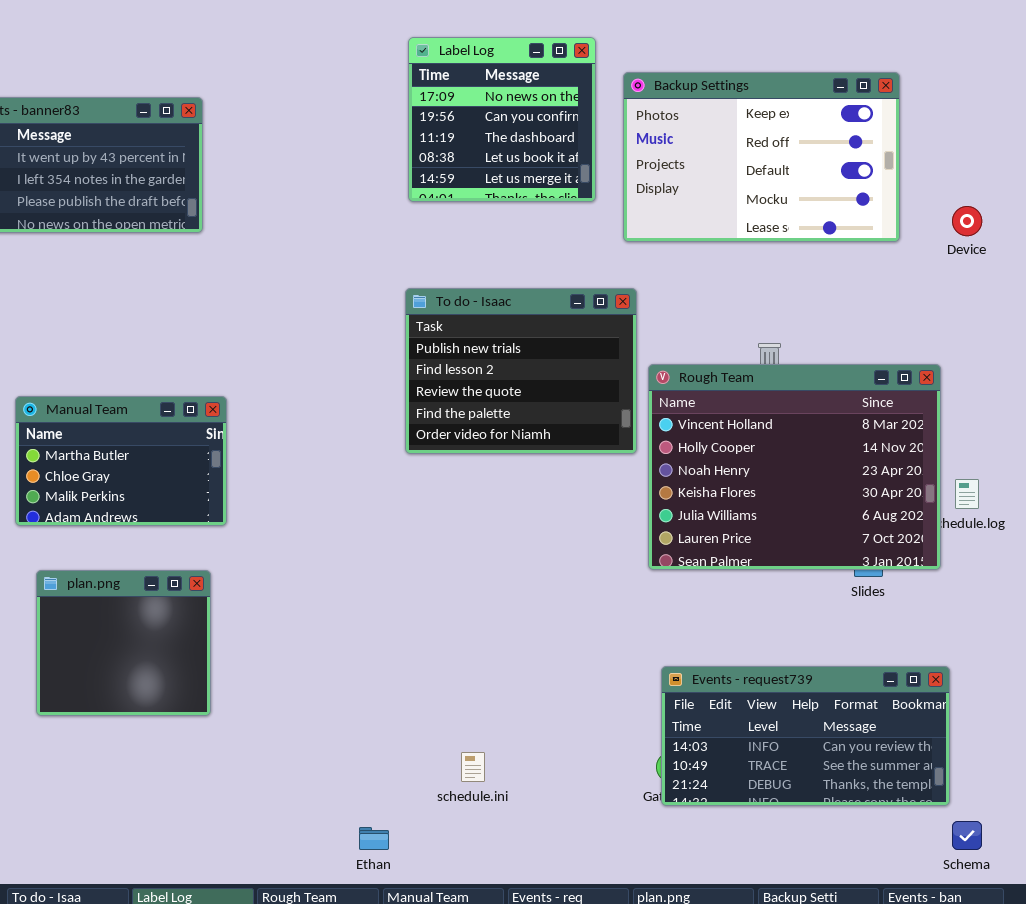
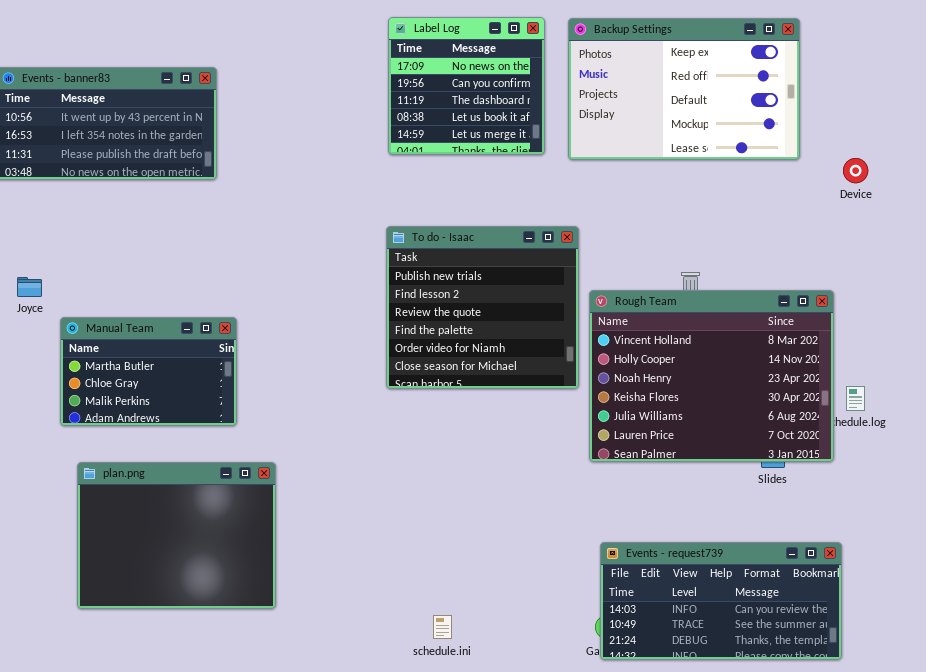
Backup Settings: [623,72,900,242] -> [568,18,800,160], moved
To do - Isaac: [405,288,637,454] -> [386,226,579,389], resized
plan.png: [36,570,211,716] -> [77,462,276,609], resized

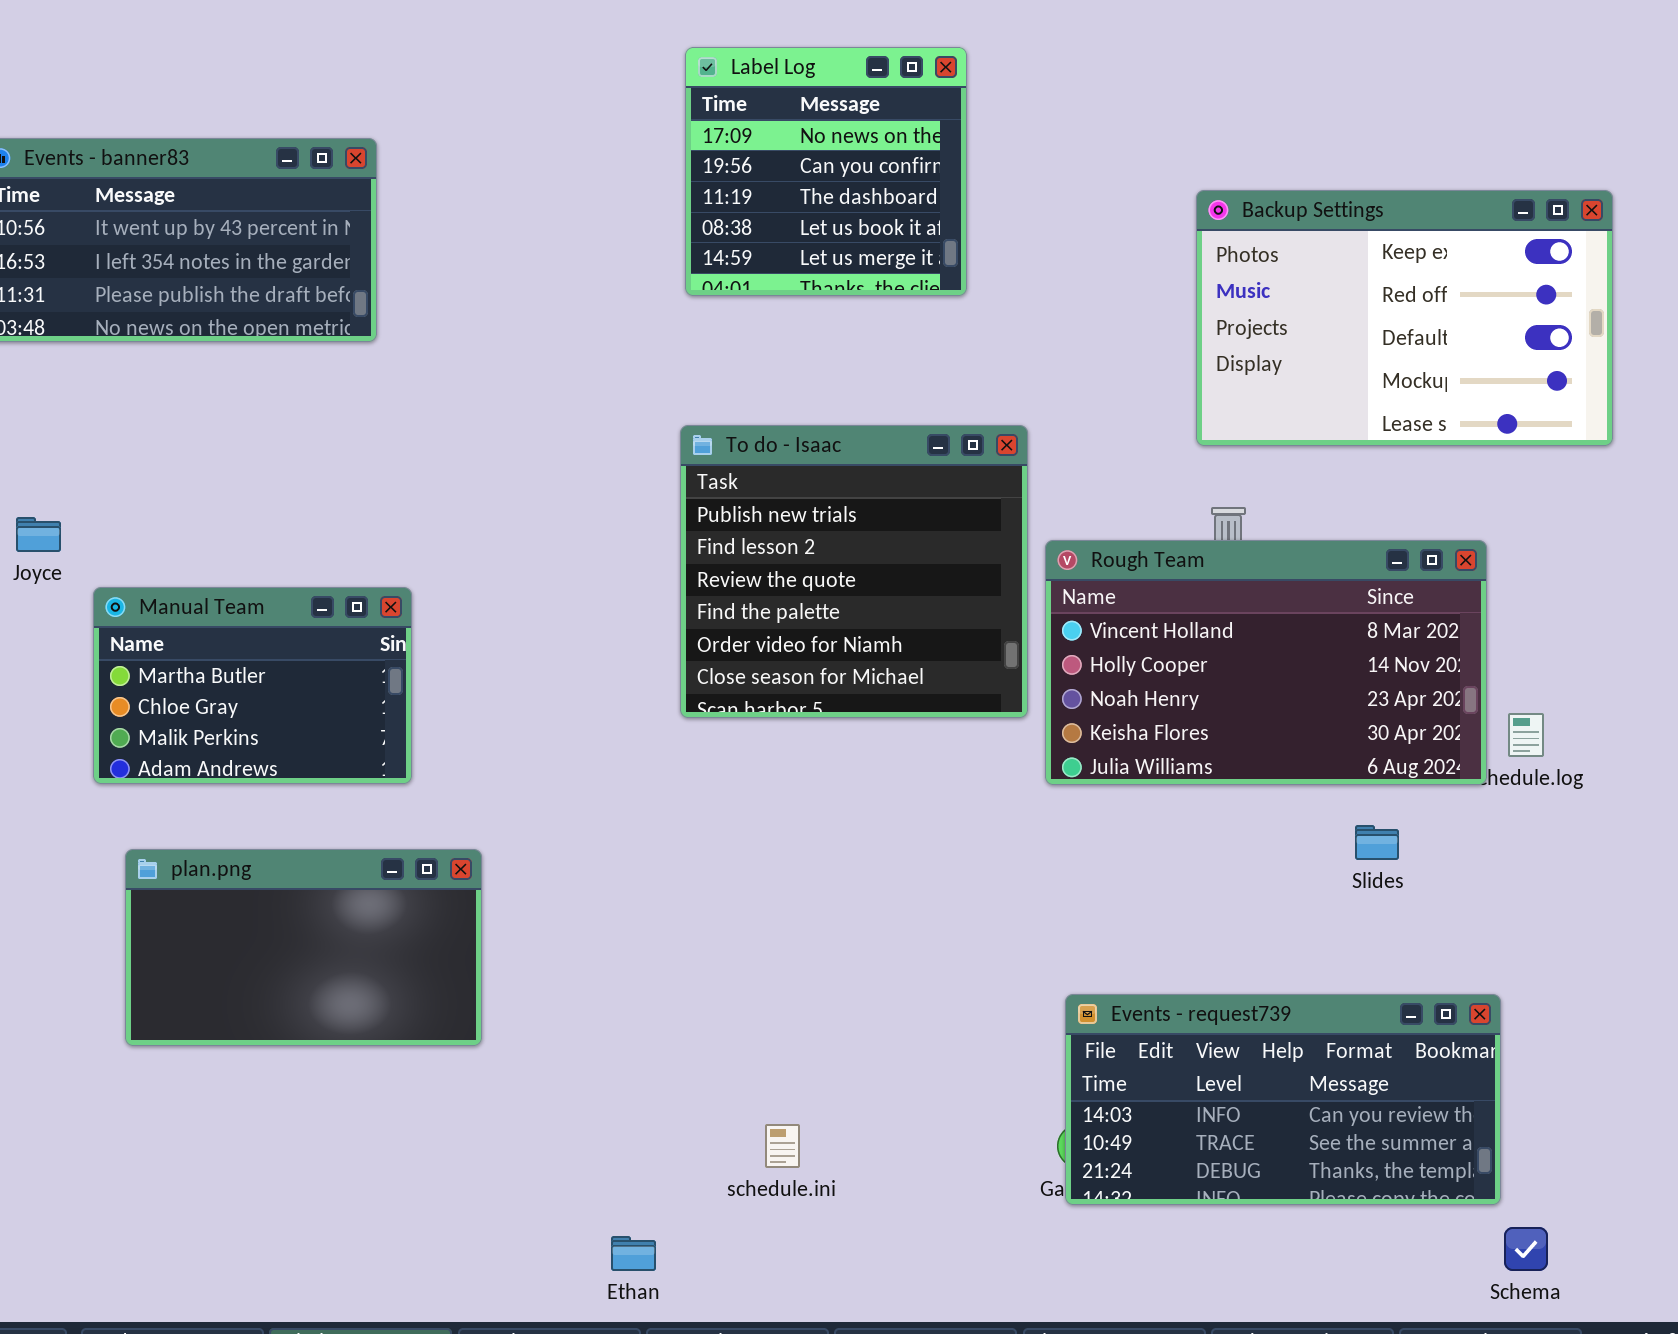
Backup Settings: [568,18,800,160] -> [1196,190,1613,446], moved
Rough Team: [589,290,834,462] -> [1045,540,1487,785], resized
plan.png: [77,462,276,609] -> [125,849,482,1046], resized

